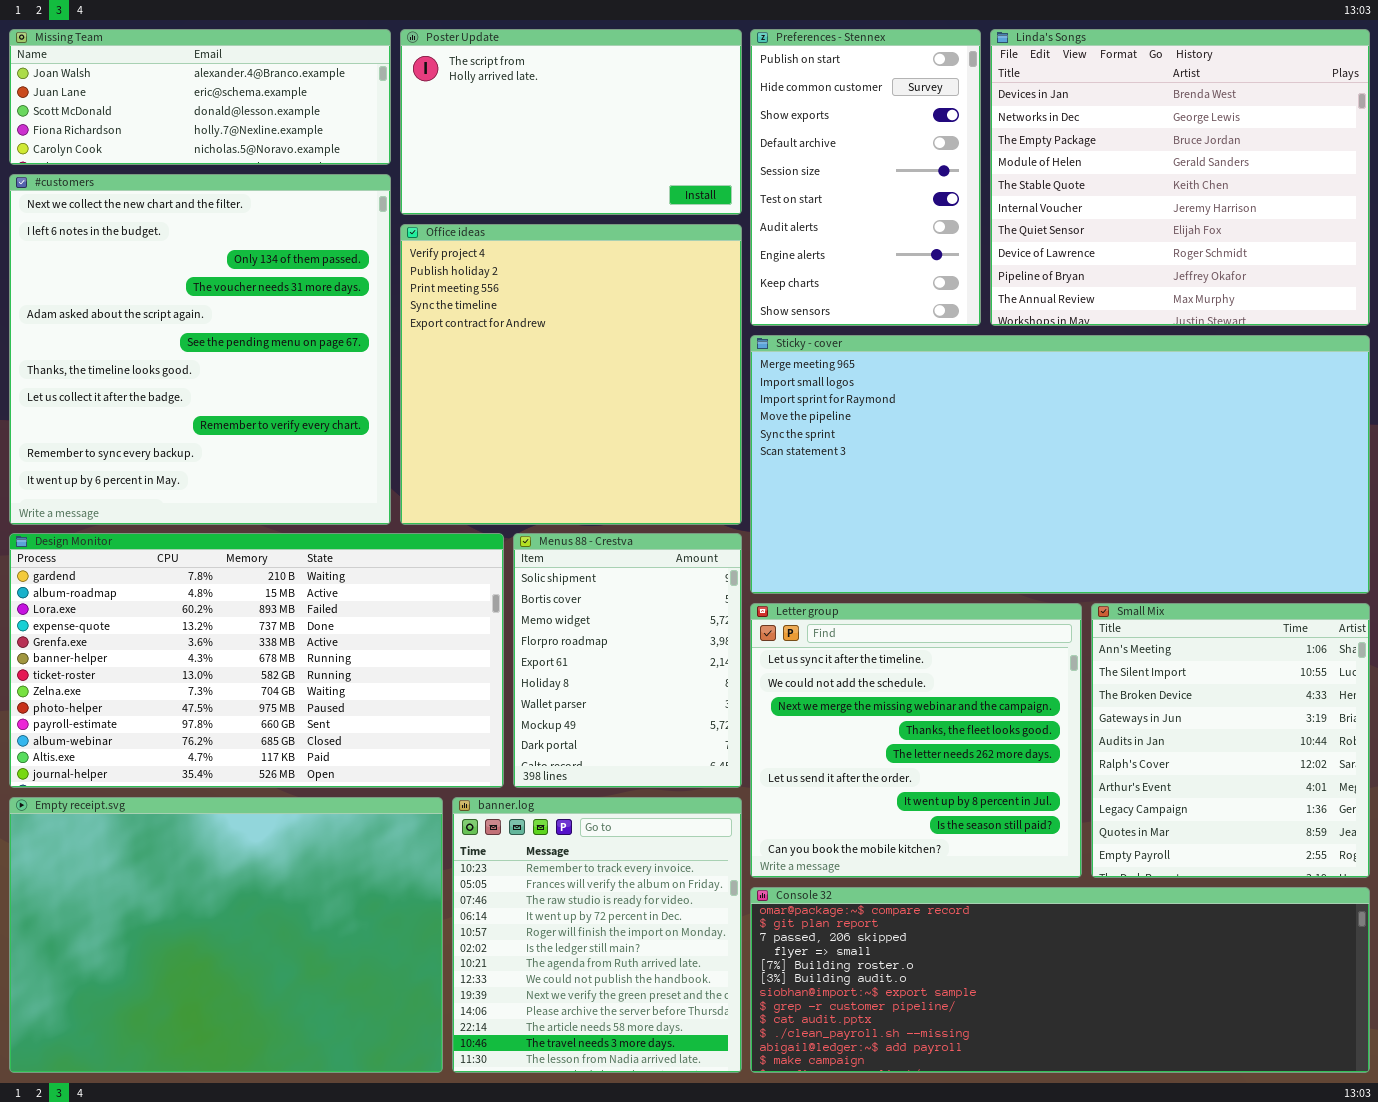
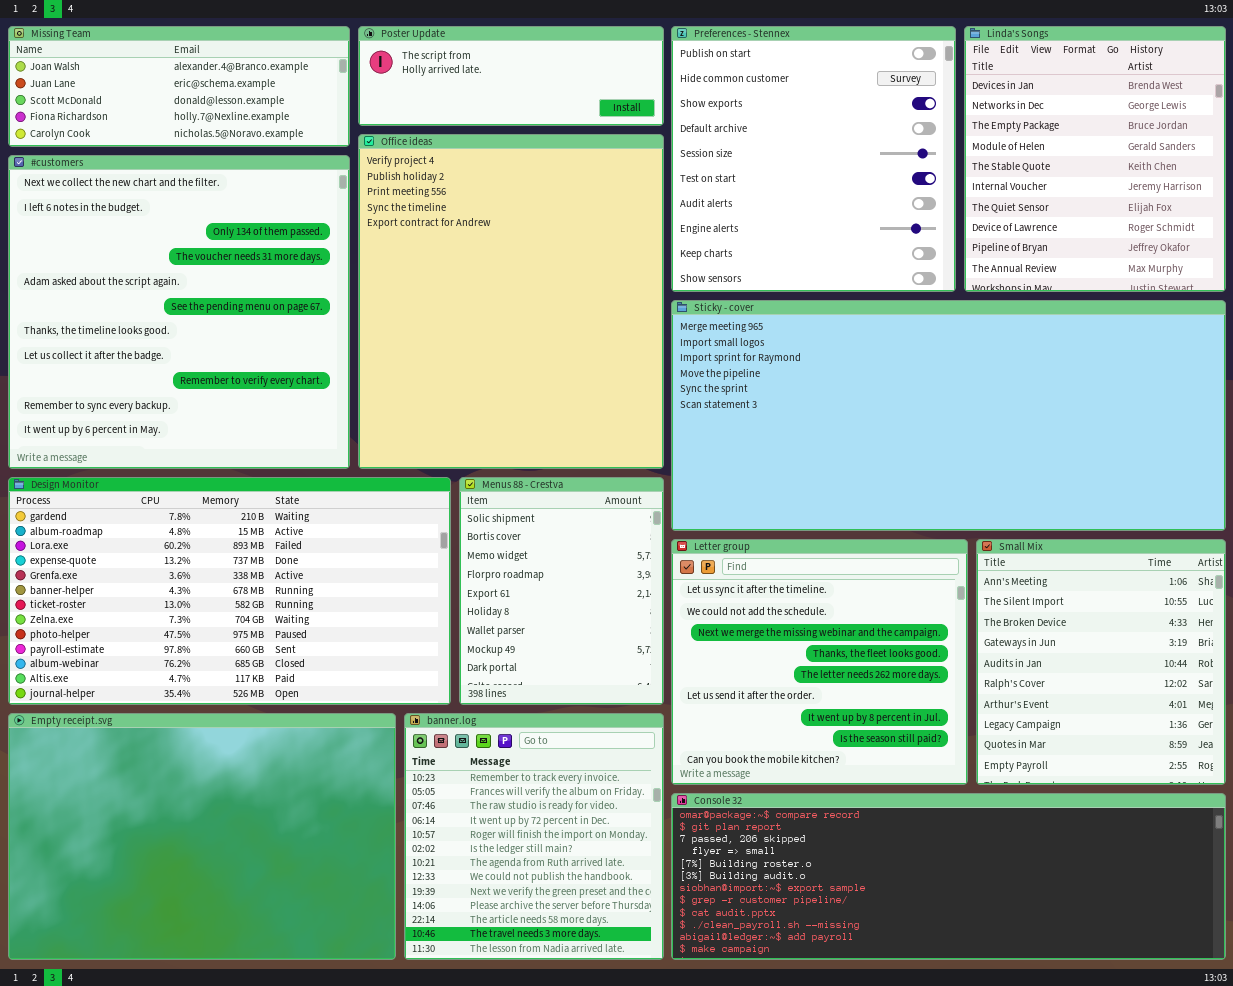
Poster Update: [400,29,742,215] -> [358,26,664,126], resized
Preferences - Stennex: [750,29,981,326] -> [671,26,956,292], resized
Linda's Songs: [990,29,1370,326] -> [964,26,1226,292], resized
Office ideas: [400,224,742,525] -> [358,134,664,469], resized

